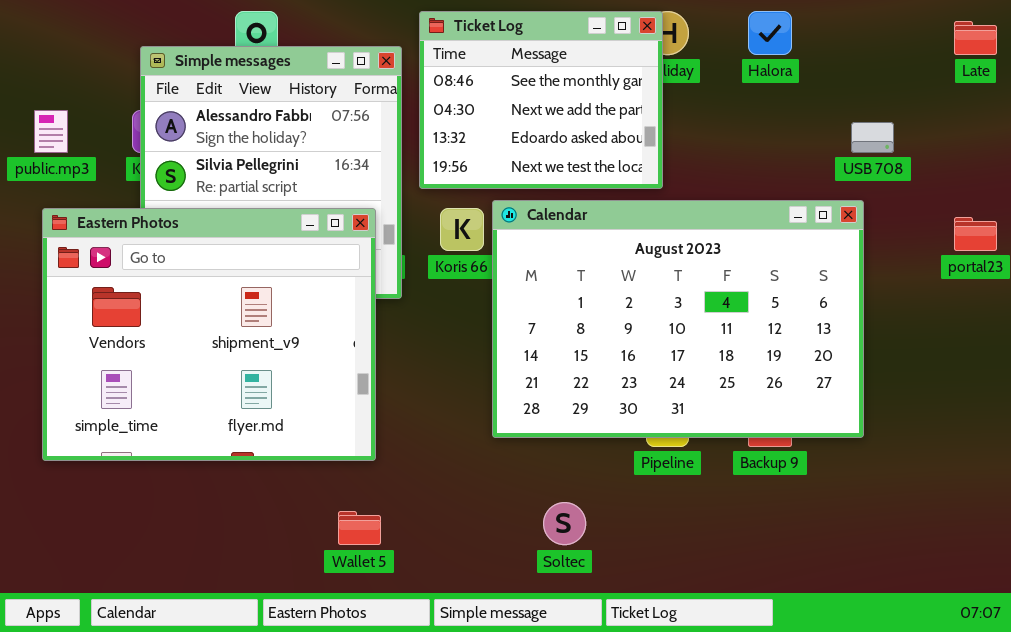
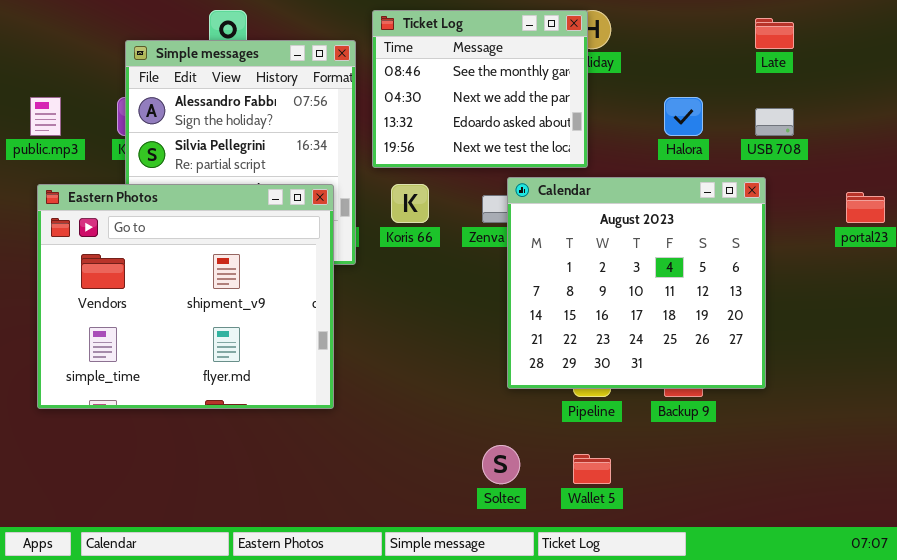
Halora: [748,11,792,55] -> [664,97,703,136], moved
Late: [954,21,997,55] -> [755,18,794,49], moved
Calendar: [492,200,864,438] -> [507,177,766,389], resized
Wallet 5: [338,511,381,545] -> [573,454,611,484], moved

